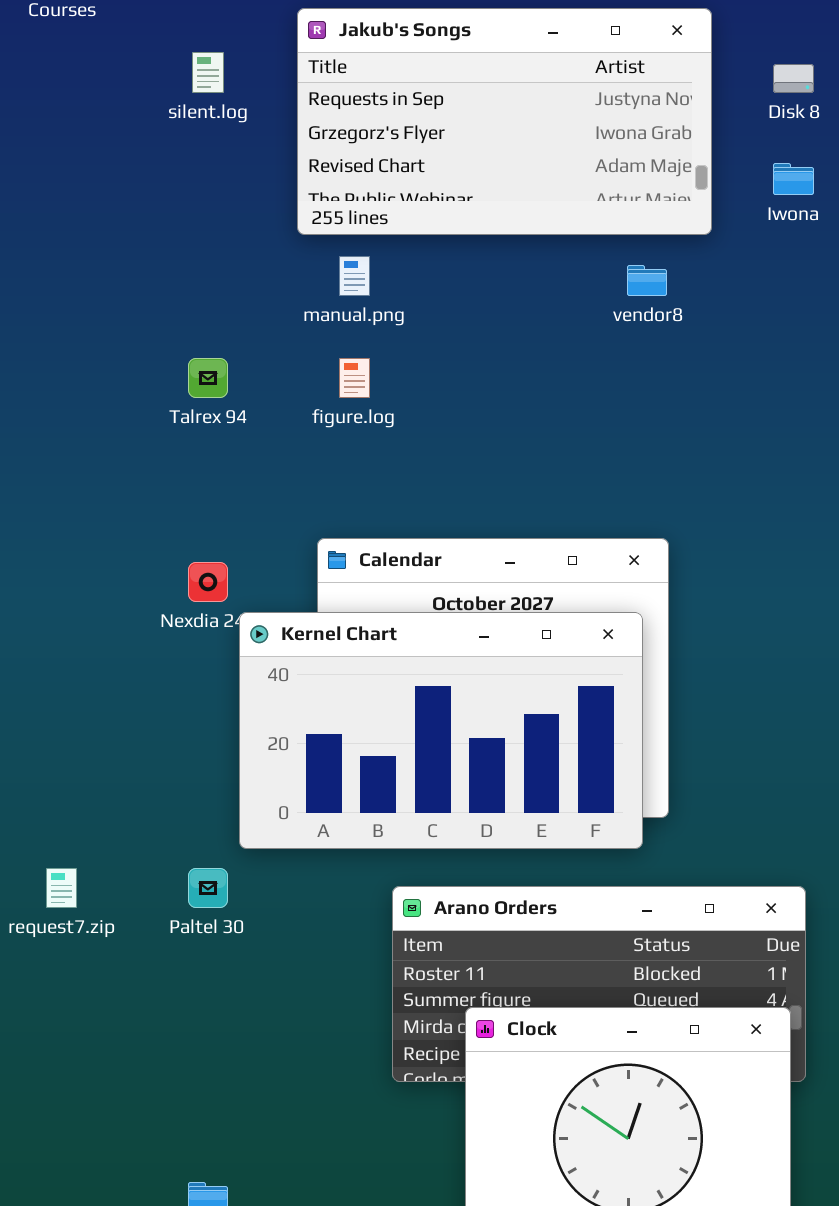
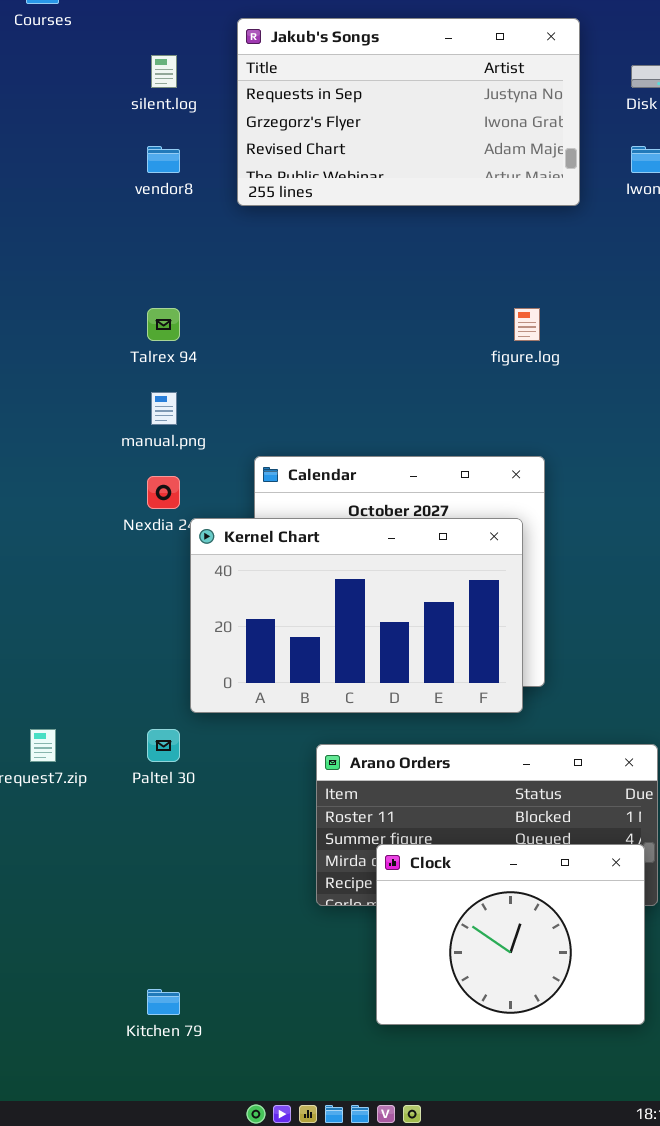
manual.png: [339,256,370,296] -> [151,392,177,425], moved
vendor8: [627,265,667,296] -> [147,146,180,173], moved
figure.log: [339,358,370,398] -> [514,308,540,341], moved

